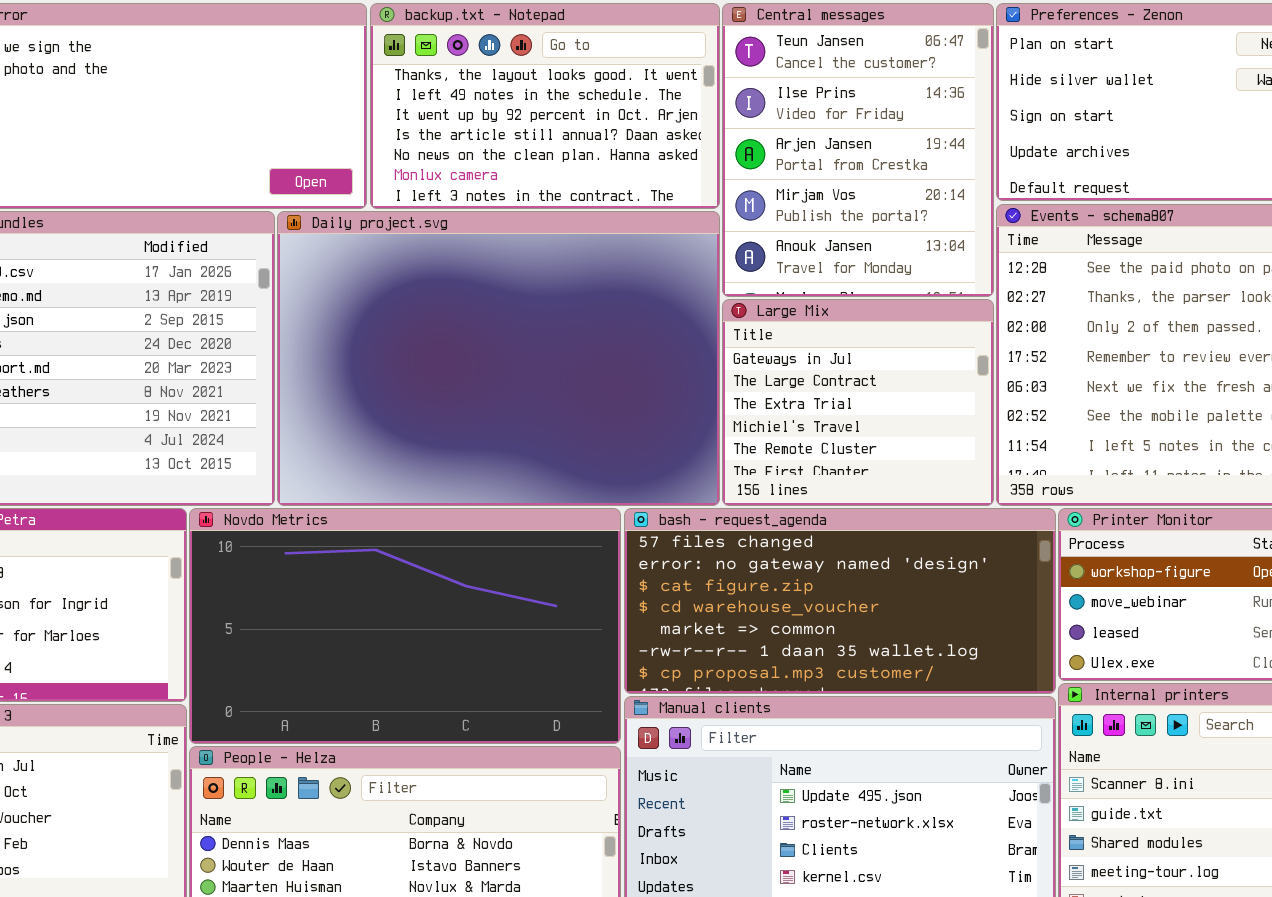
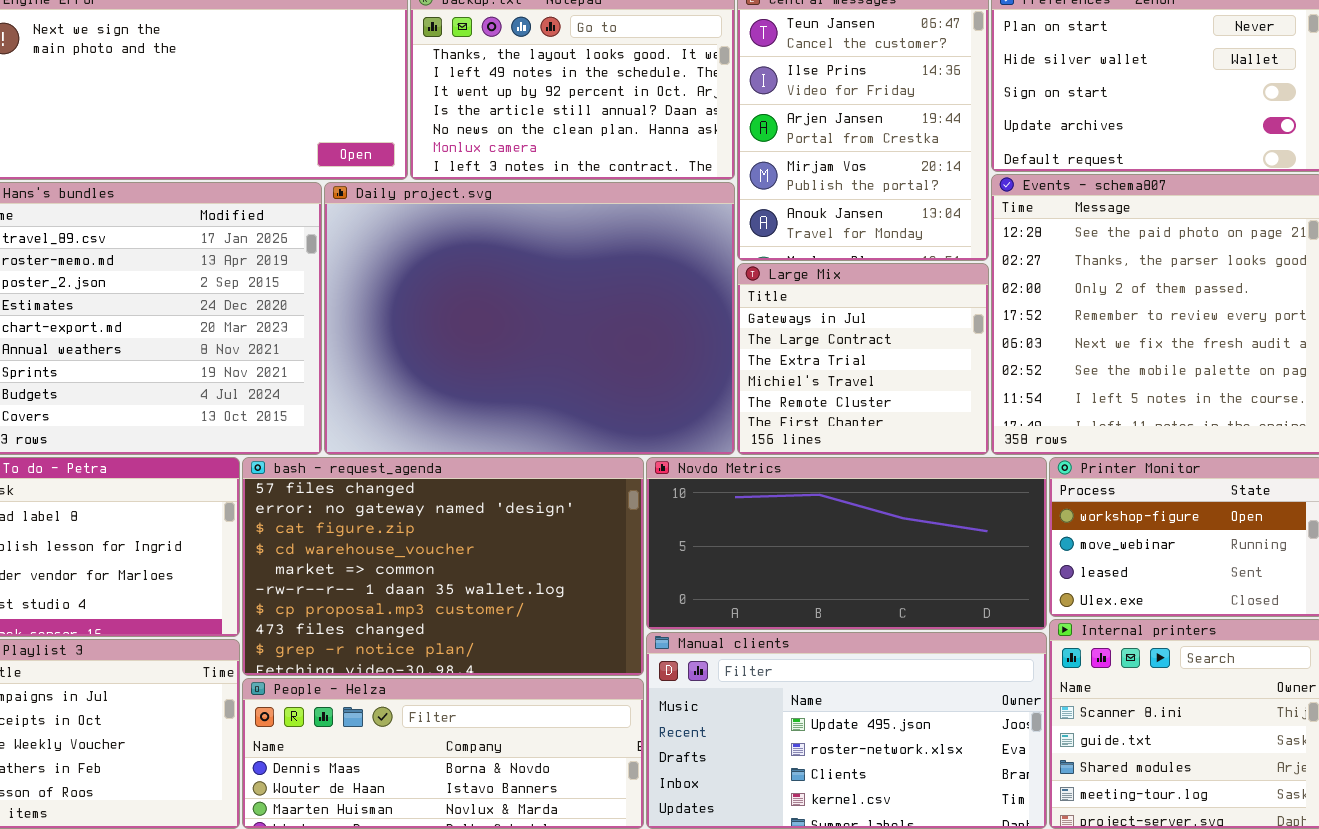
Novdo Metrics: [189,508,621,744] -> [646,457,1047,630], moved, resized
bash - request_agenda: [624,508,1056,694] -> [242,457,644,676], moved, resized

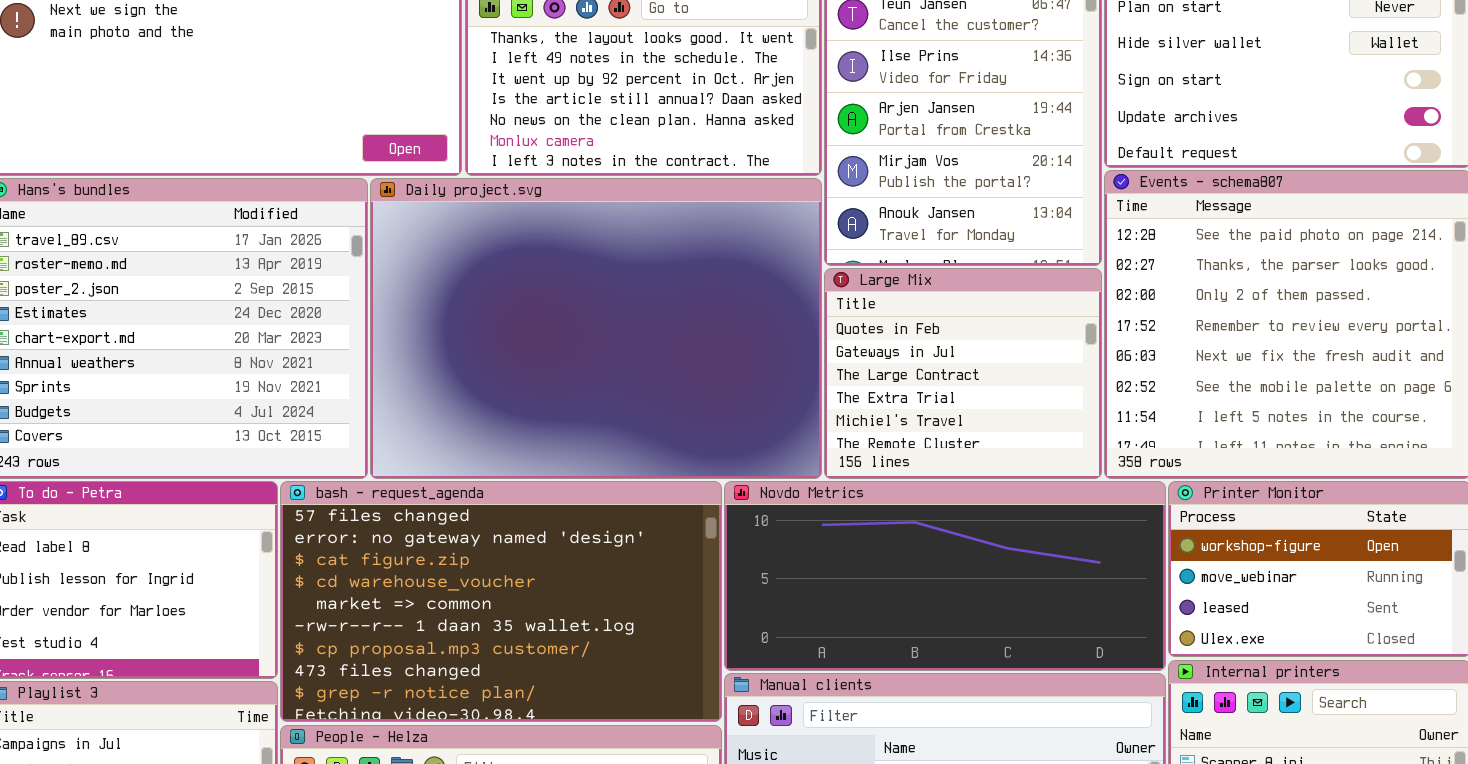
Large Mix: [737,263,989,455] -> [824,268,1102,479], scrolled up 1 row

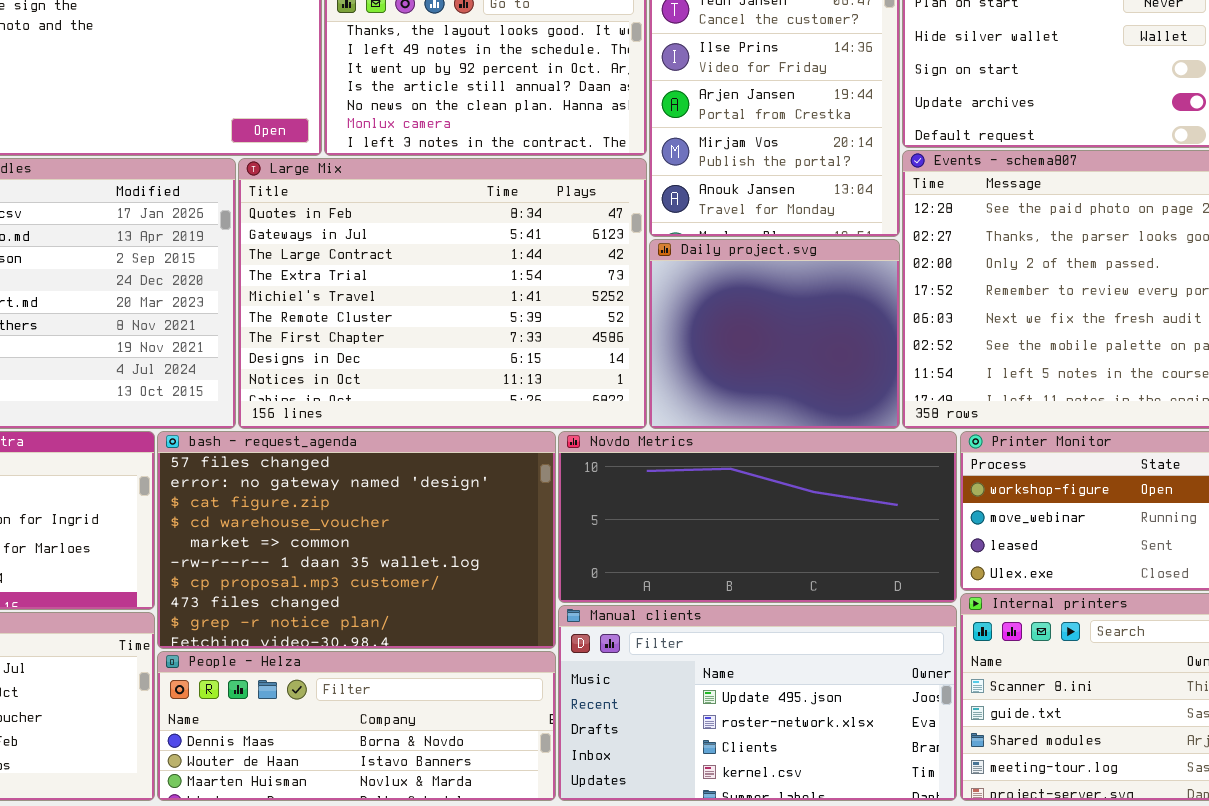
Daily project.svg: [370,178,822,479] -> [649,239,900,429], moved, resized
Large Mix: [824,268,1102,479] -> [238,158,647,429], moved, resized

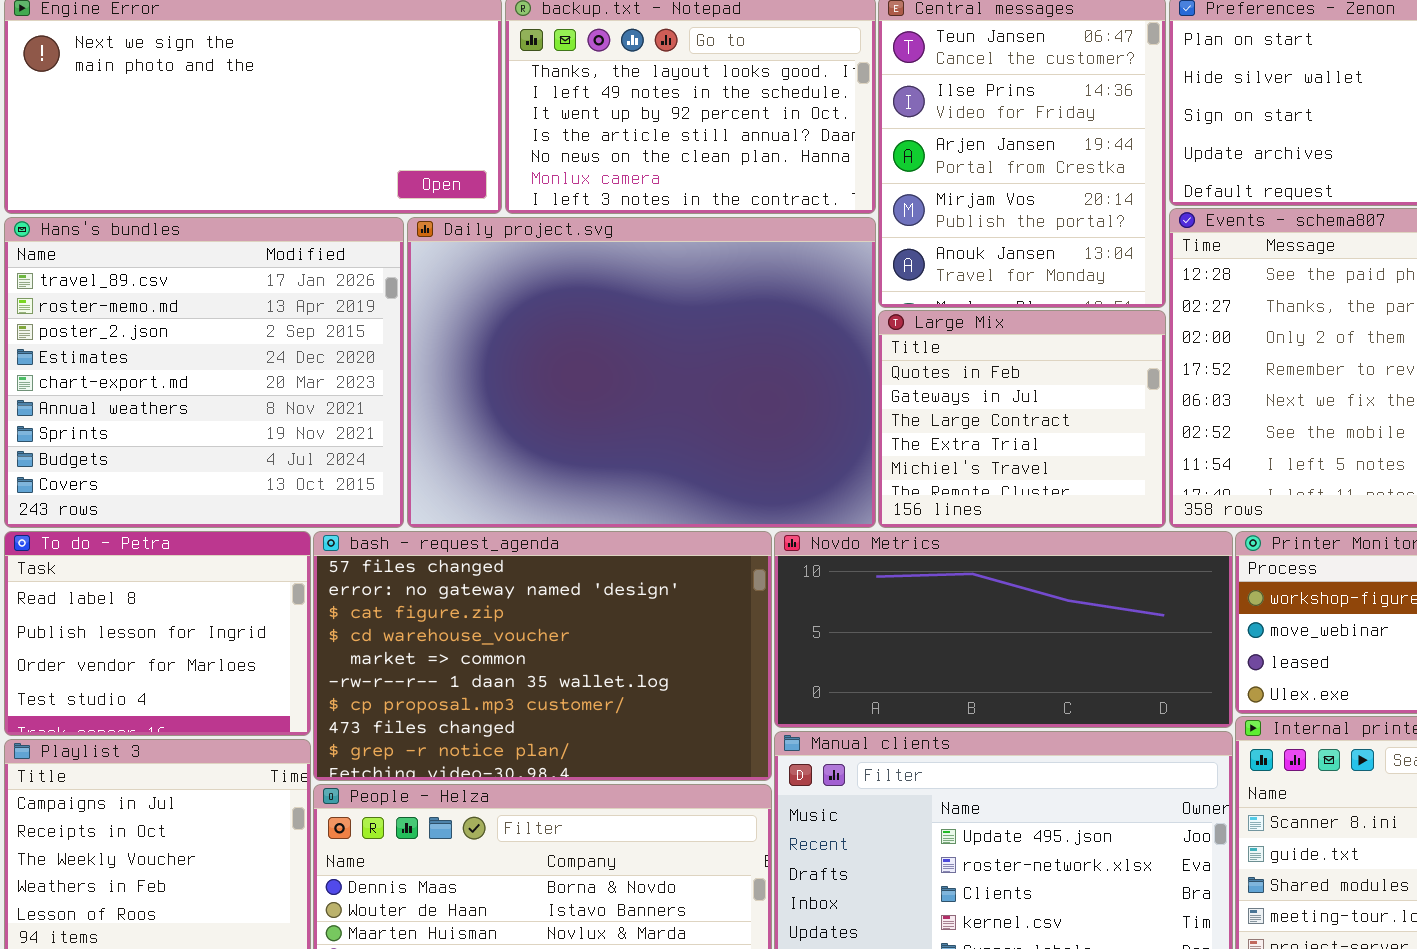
Large Mix: [238,158,647,429] -> [878,310,1166,528], moved, resized
Daily project.svg: [649,239,900,429] -> [407,217,876,528], moved, resized

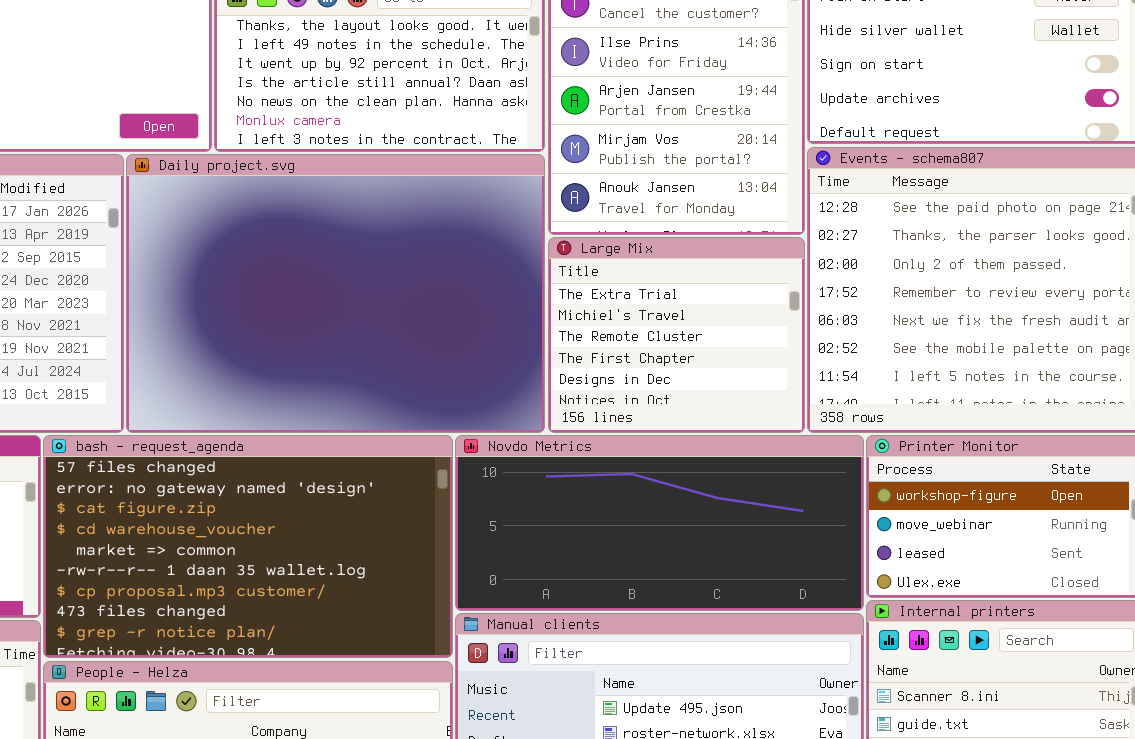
Large Mix: [878,310,1166,528] -> [548,237,805,433], scrolled down 3 rows

